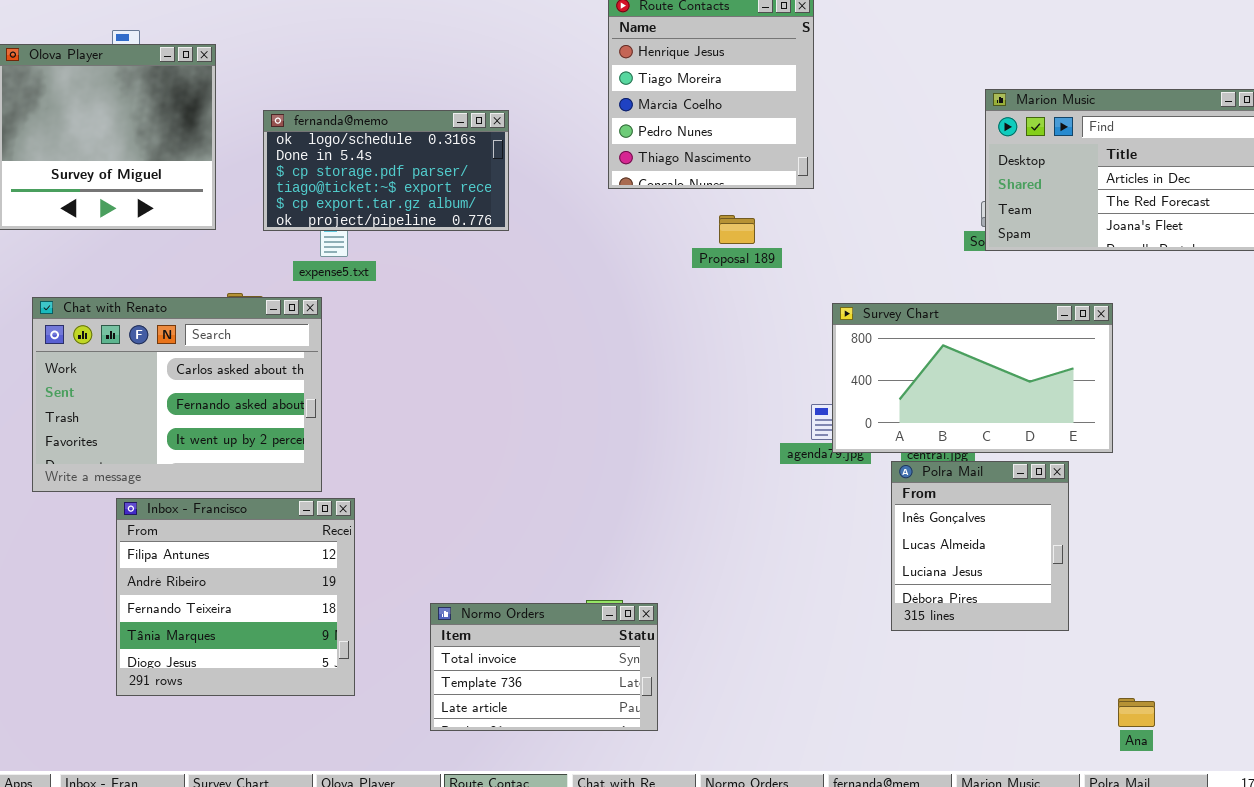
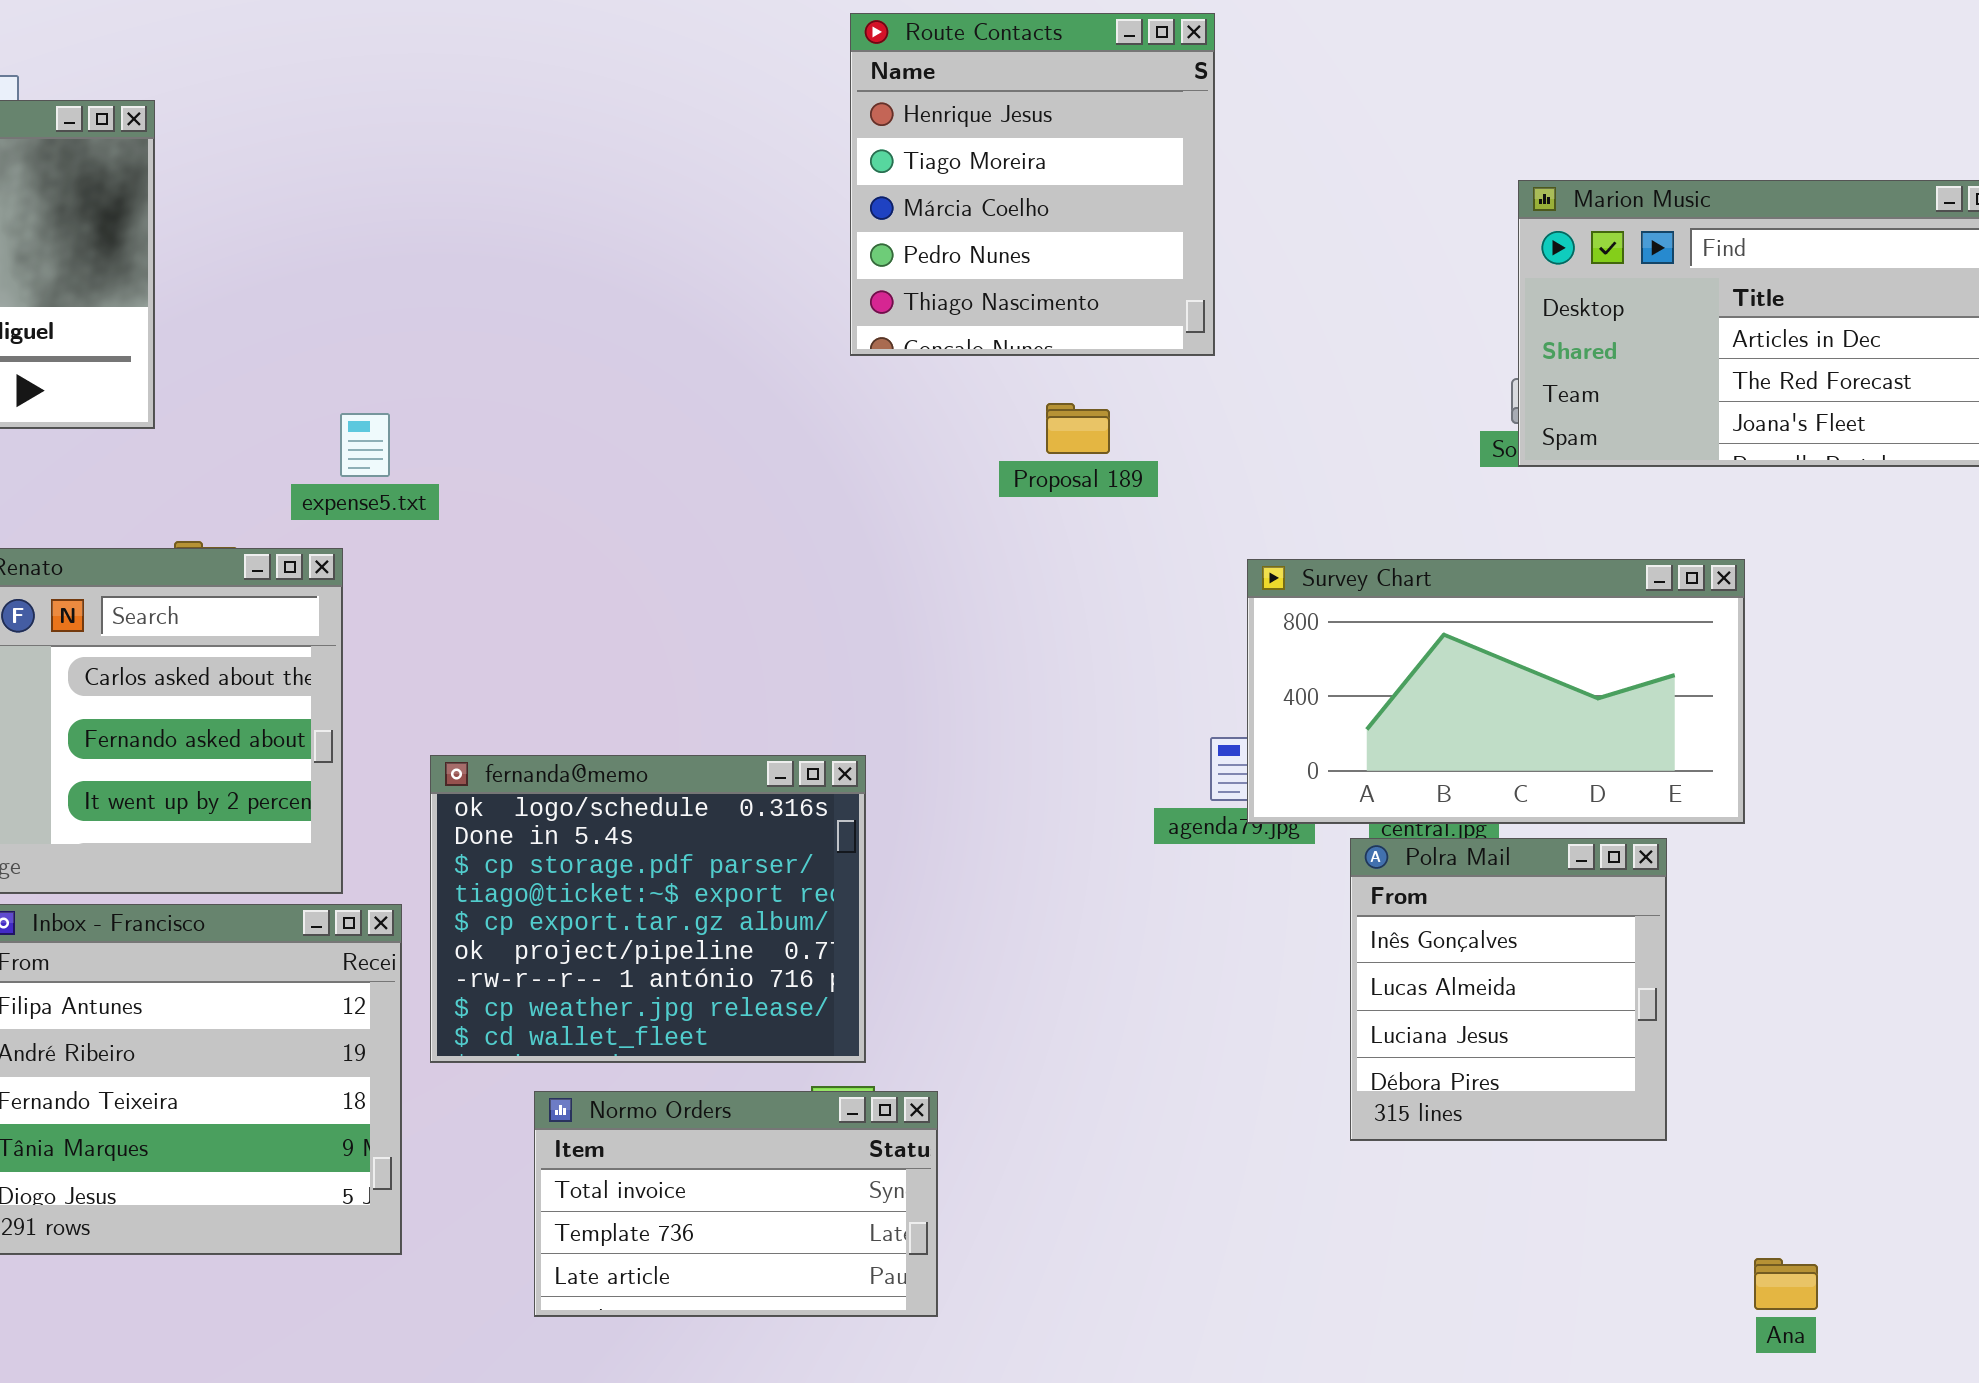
fernanda@memo: [263,110,509,231] -> [430,755,866,1063], moved, resized

